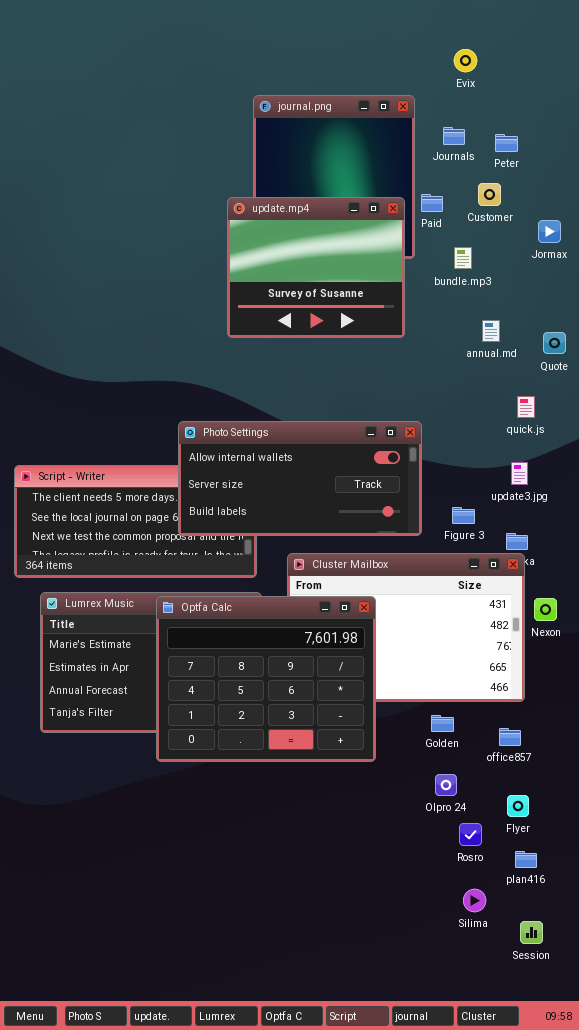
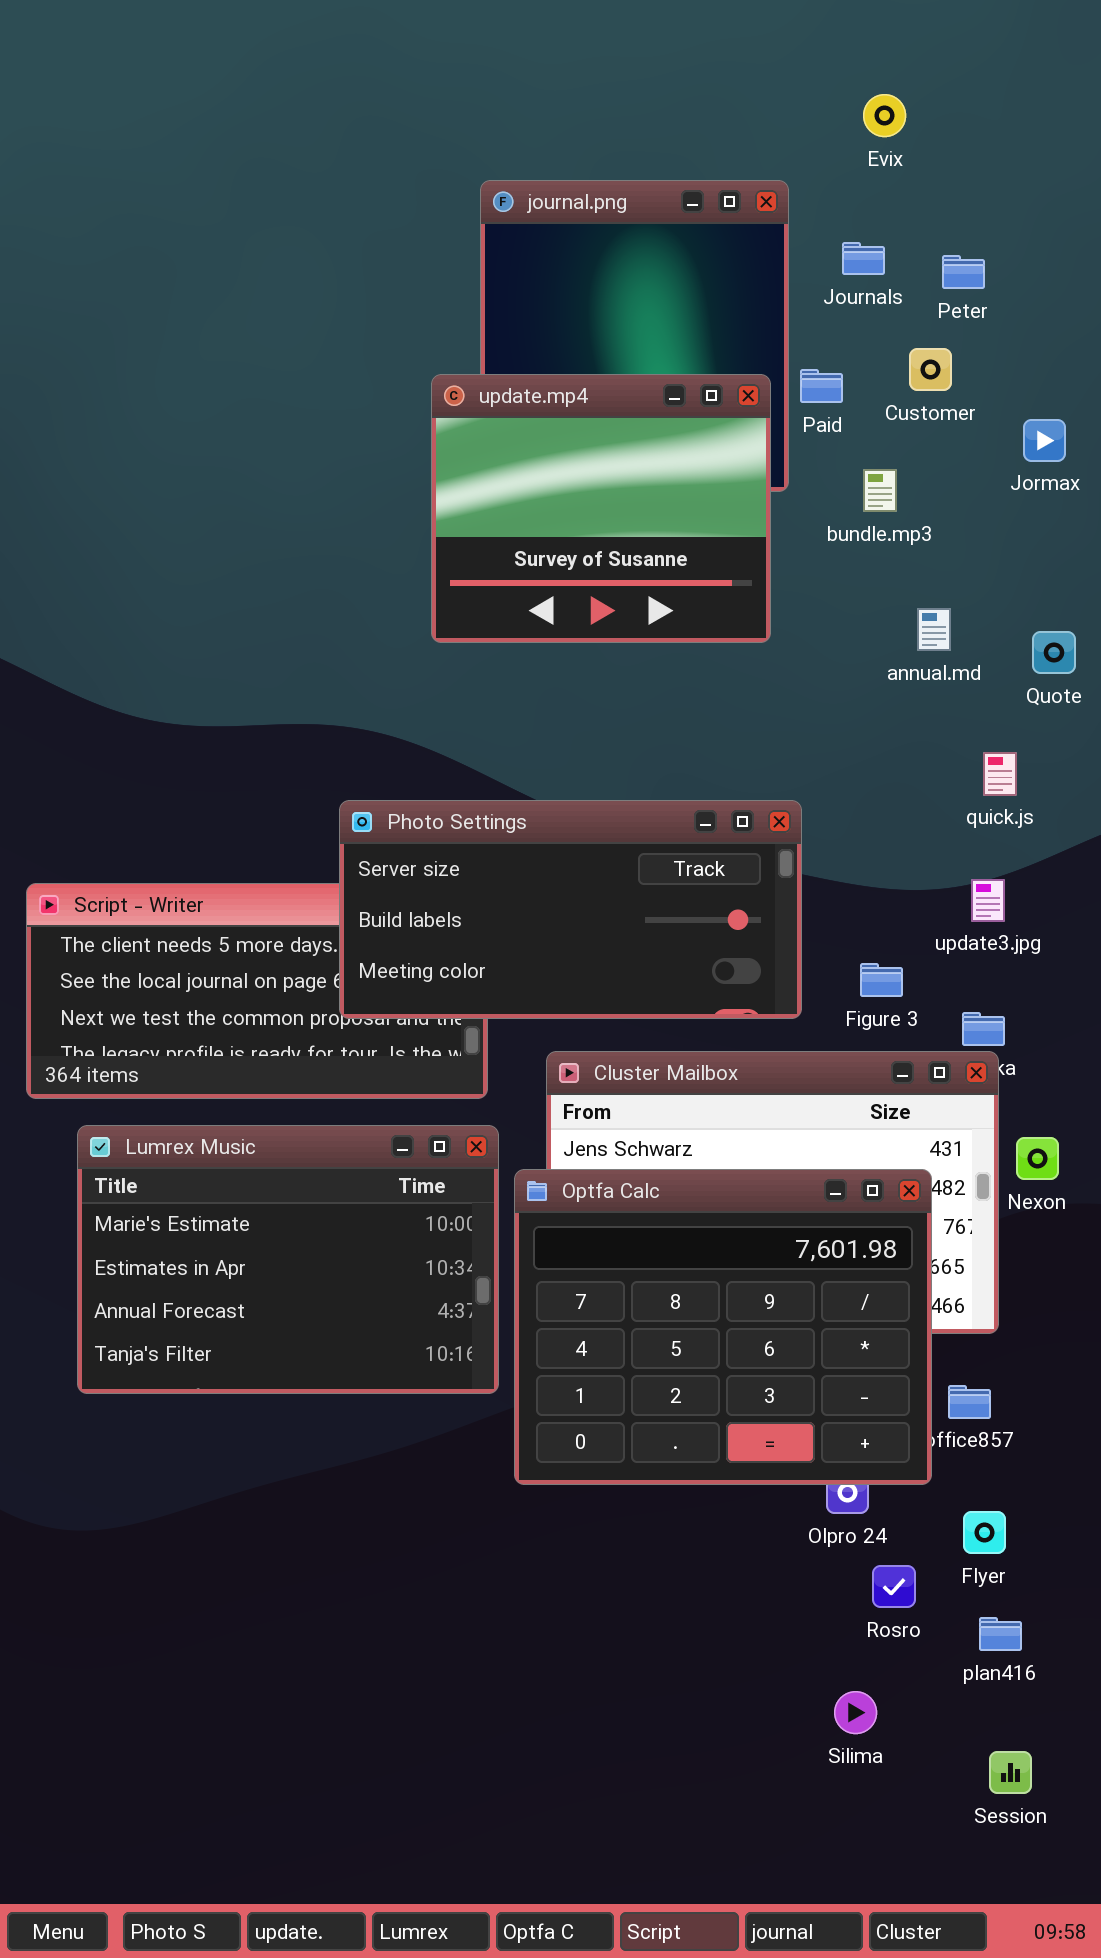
Photo Settings: [178,421,422,536] -> [339,800,802,1019], scrolled down 1 row
Optfa Calc: [156,596,376,762] -> [514,1169,932,1485], moved
Silima: [463,889,486,912] -> [834,1691,877,1734], moved

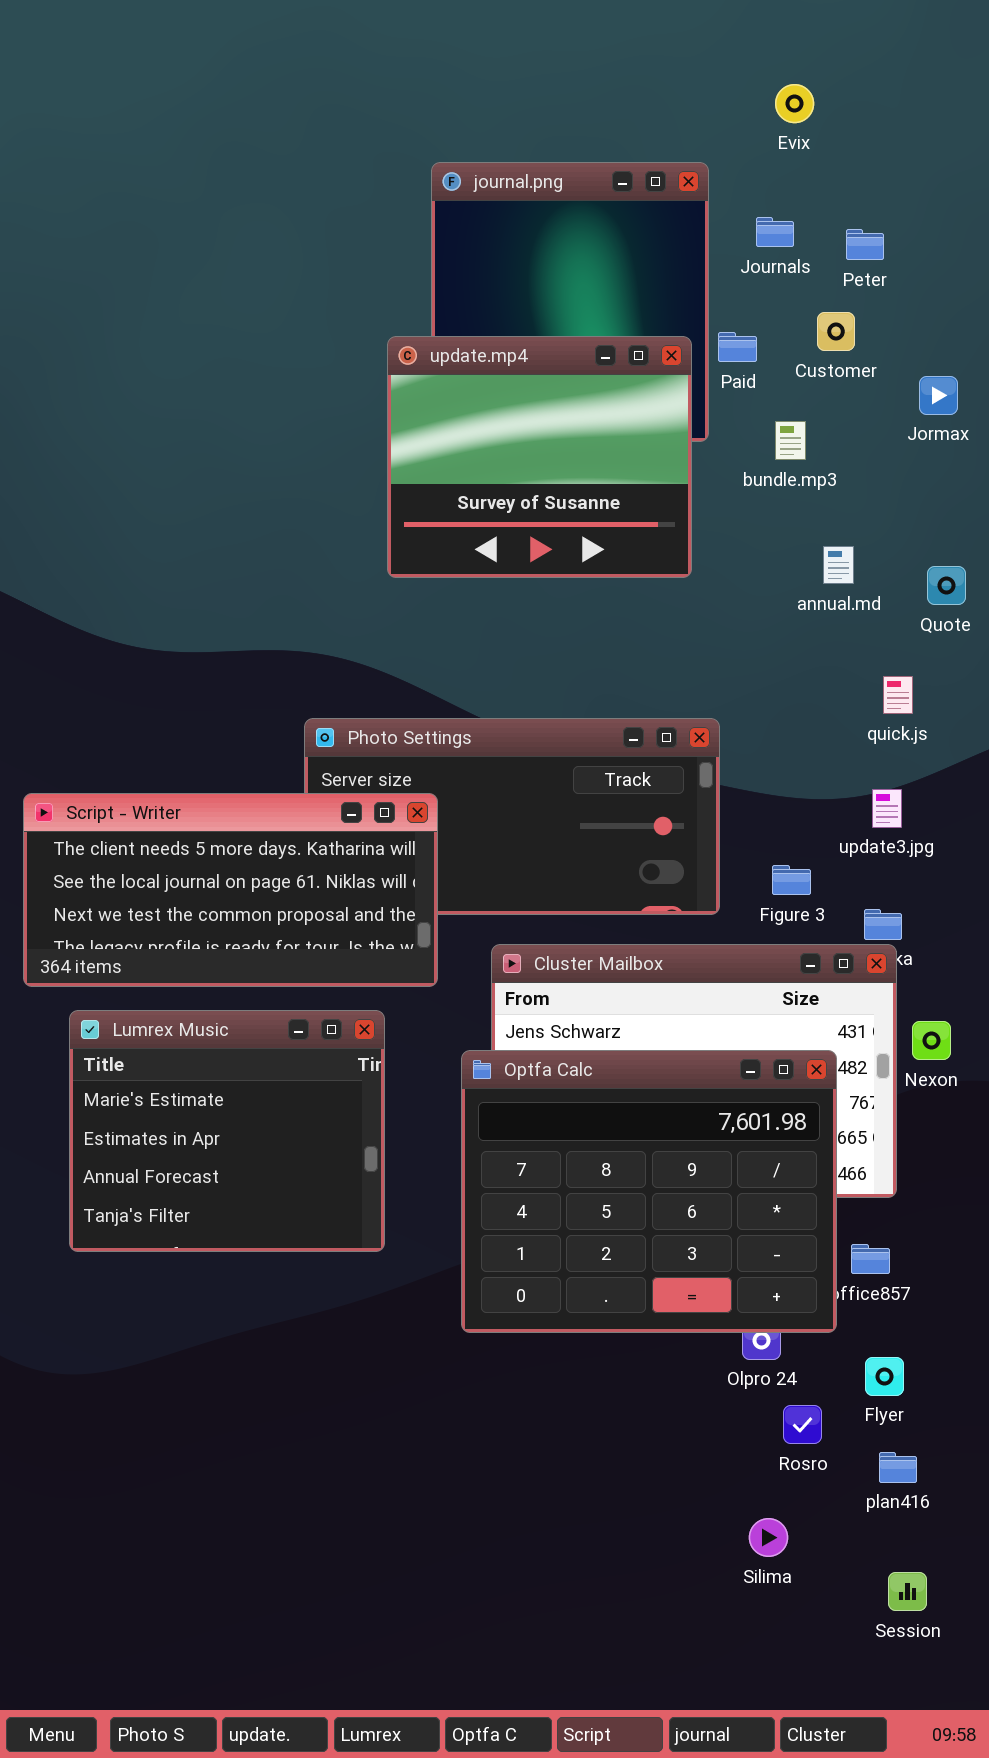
Script - Writer: [26,883,488,1099] -> [23,793,438,987], raised
Lumrex Music: [77,1125,499,1394] -> [69,1010,385,1252], resized

